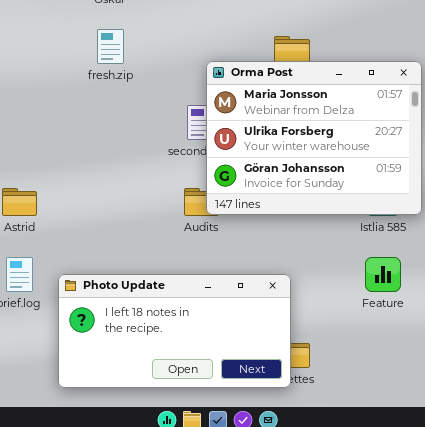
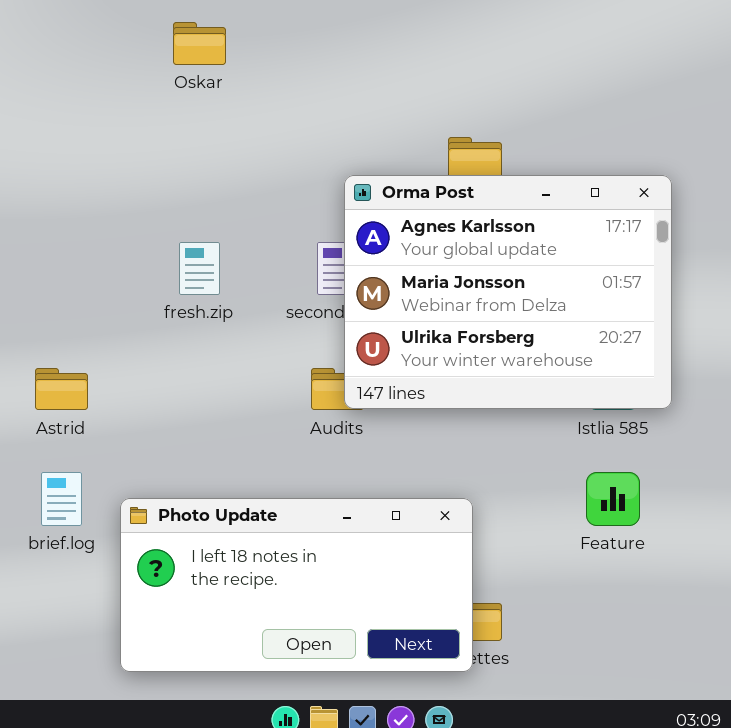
fresh.zip: [97,29,124,64] -> [179,242,220,295], moved
Orma Post: [206,61,422,215] -> [344,175,672,409], scrolled up 1 row

